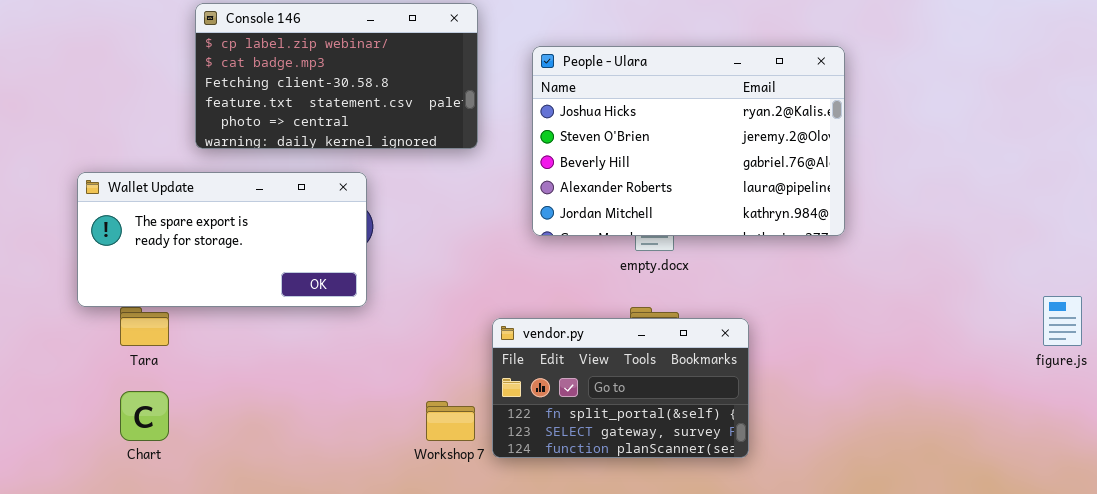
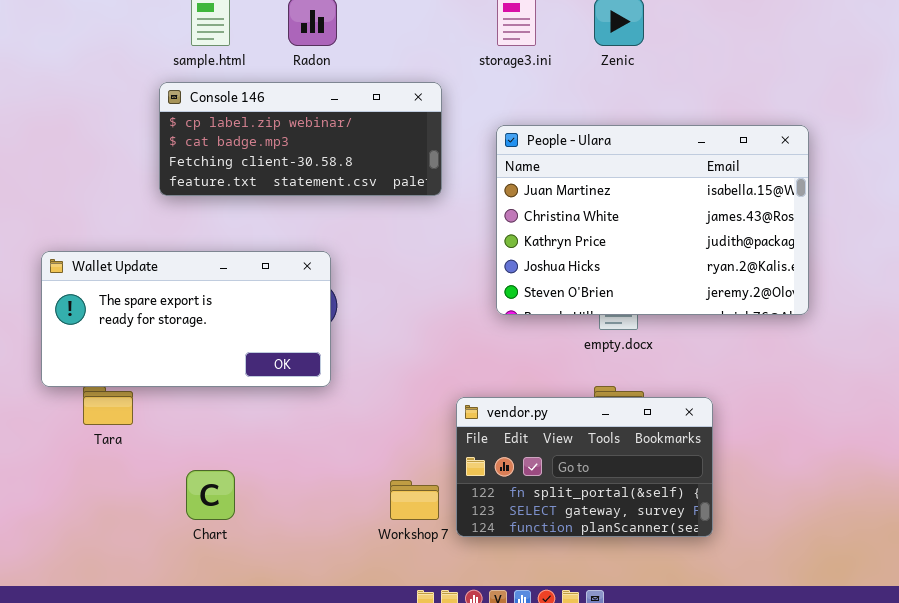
Console 146: [195,3,478,149] -> [159,82,442,196], resized
People - Ulara: [532,46,845,236] -> [496,125,809,315], scrolled up 3 rows
Chart: [120,391,169,441] -> [186,470,235,520], moved

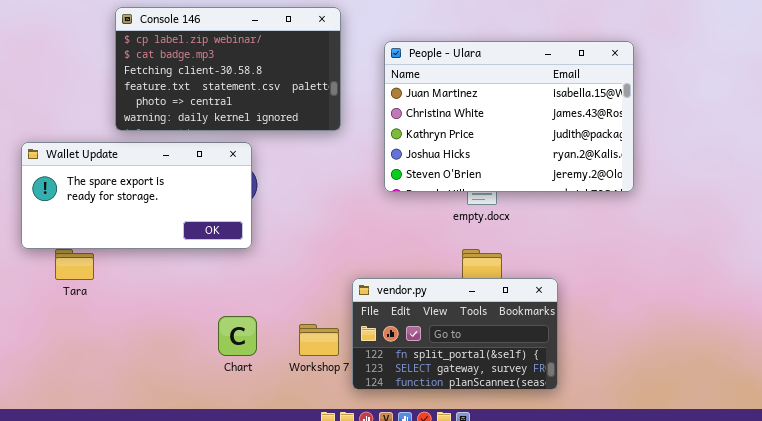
Console 146: [159,82,442,196] -> [115,7,341,131], resized
vendor.py: [456,397,713,537] -> [352,278,558,390], moved
Chart: [186,470,235,520] -> [218,316,257,356], moved

